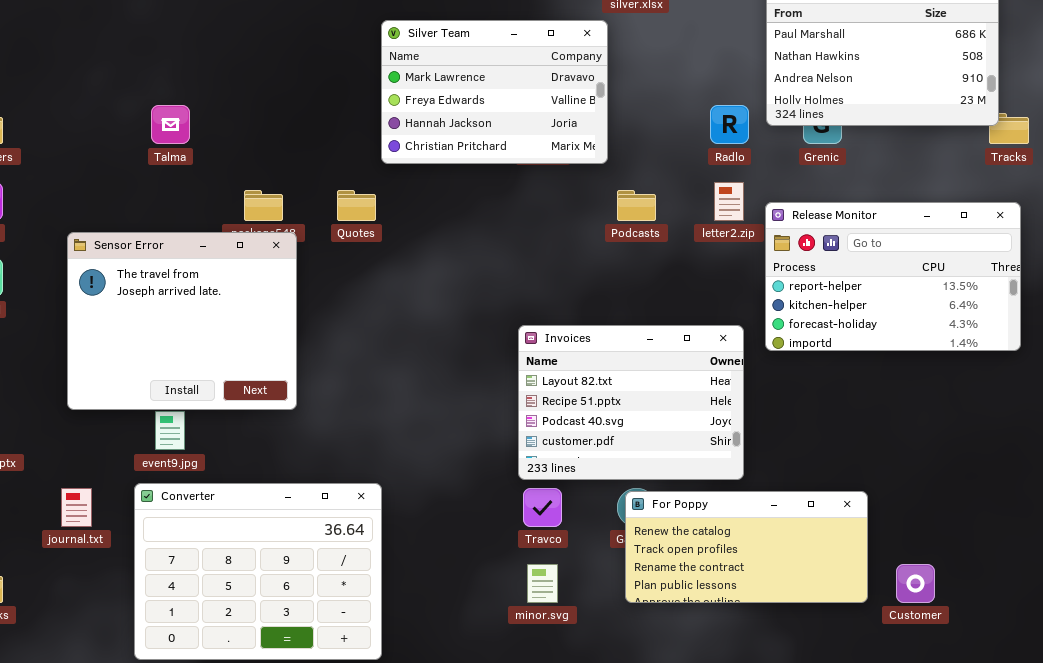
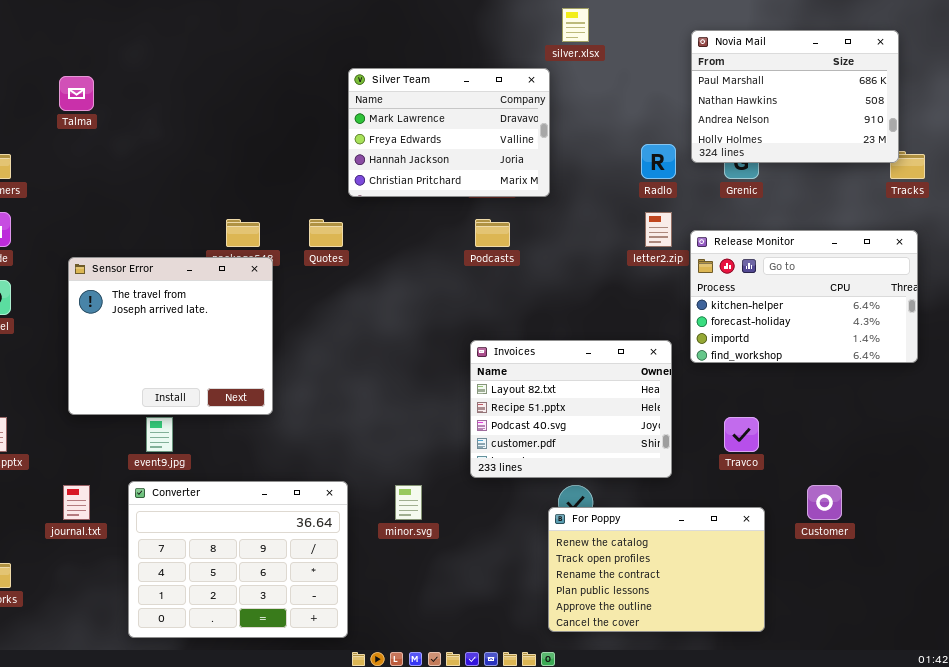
Talma: [151,105,190,144] -> [59,76,94,111], moved
Podcasts: [617,190,656,221] -> [475,219,510,247], moved
Release Monitor: [765,202,1021,351] -> [690,230,918,363], scrolled down 1 row
Travco: [523,488,562,527] -> [724,417,759,452], moved
For Poppy: [625,491,868,603] -> [548,507,765,632], moved, resized
minor.svg: [527,564,558,603] -> [395,485,422,520], moved
Customer: [896,564,935,603] -> [807,485,842,520], moved

